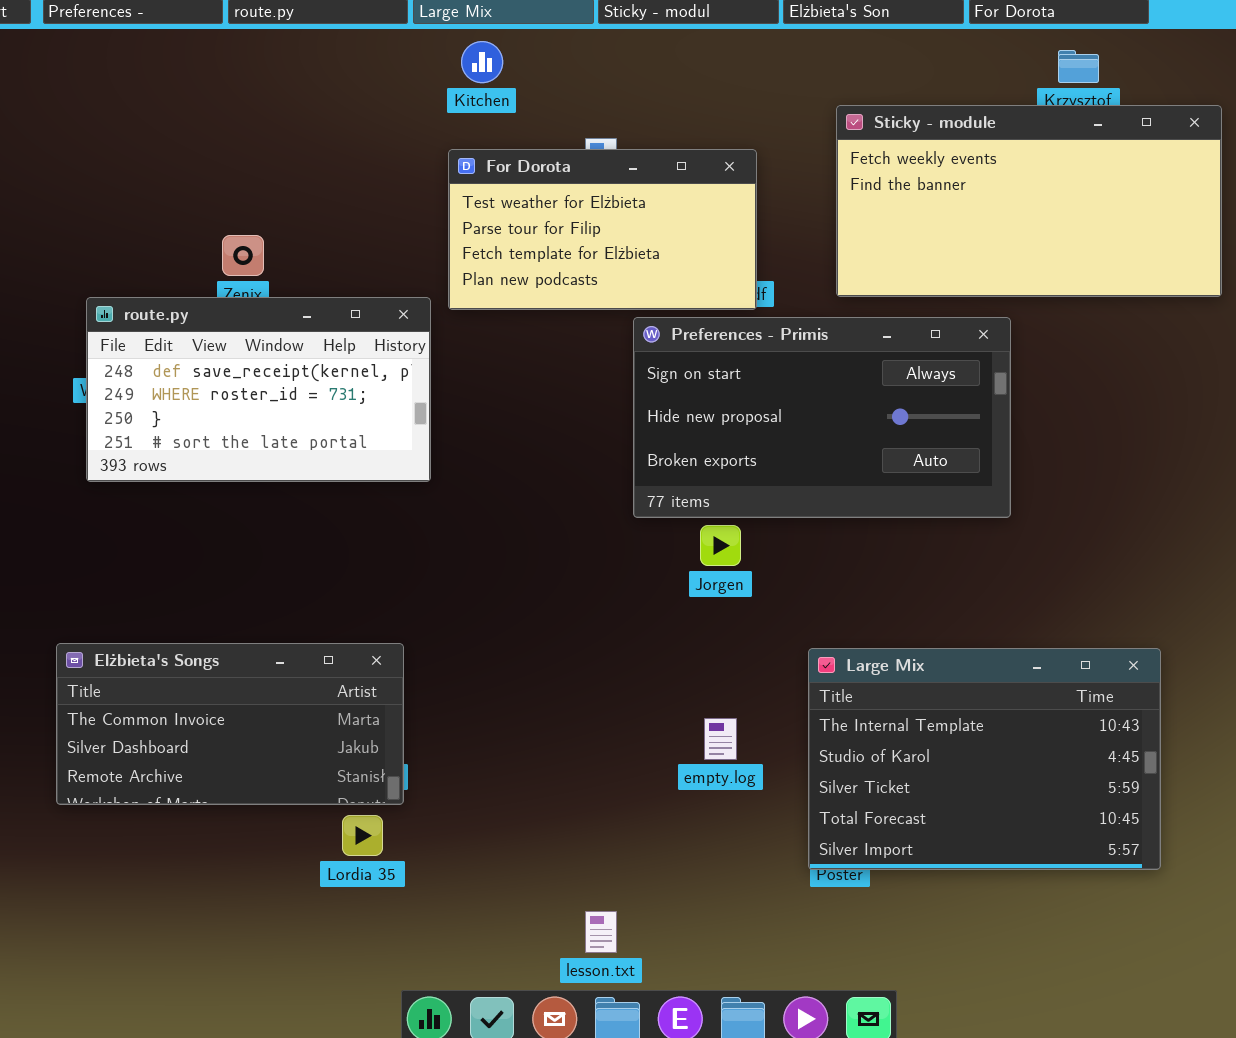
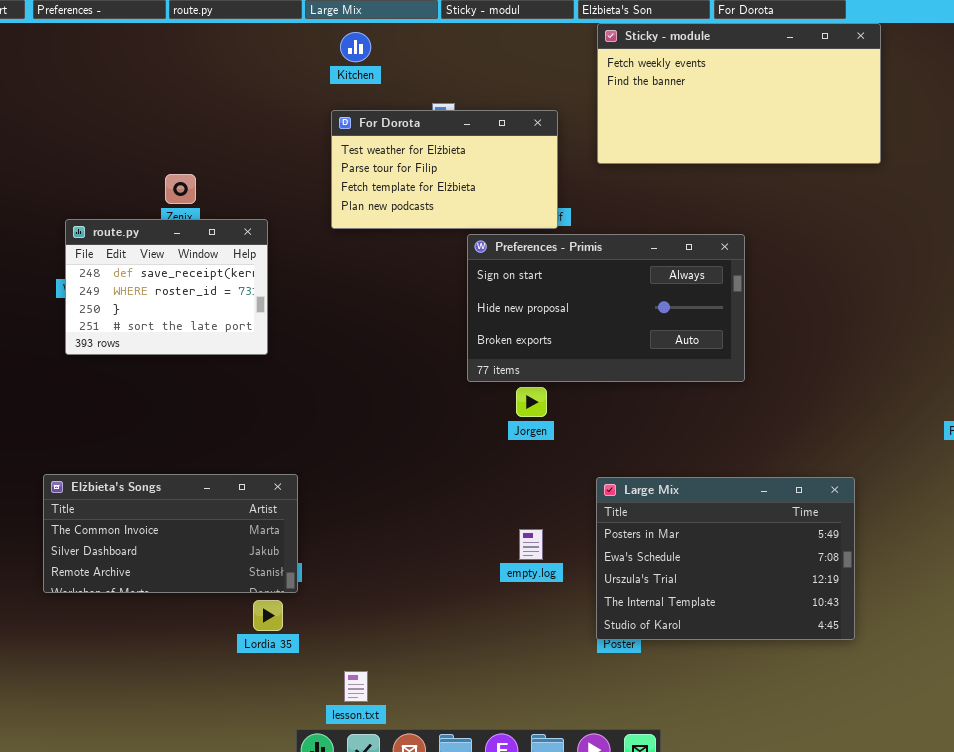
Sticky - module: [836,105,1222,297] -> [597,23,881,164], moved
route.py: [86,297,431,482] -> [65,219,268,355], resized
Large Mix: [808,648,1161,870] -> [596,477,855,640], scrolled up 3 rows
lesson.txt: [585,911,617,953] -> [344,671,368,702], moved

